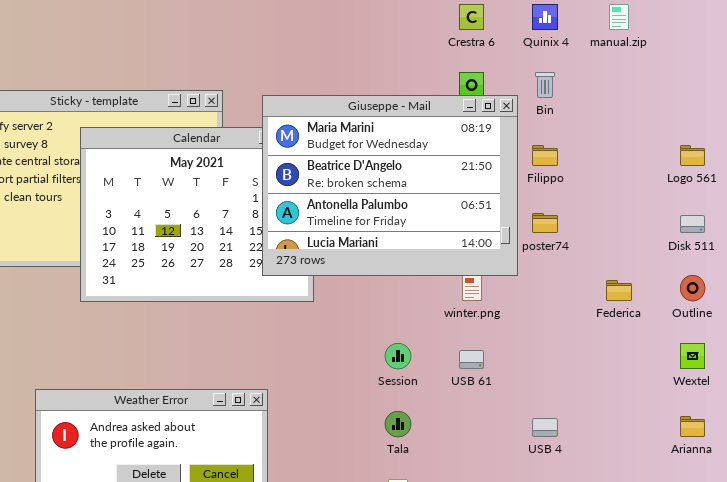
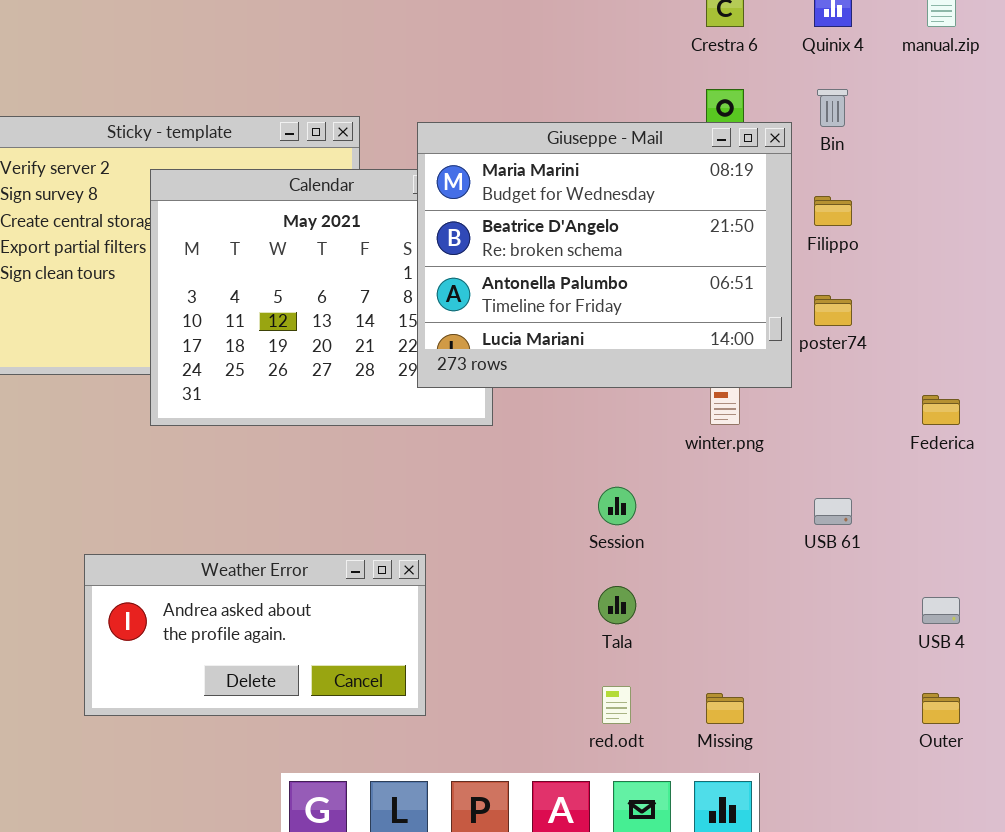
USB 61: [459,350,484,369] -> [814,498,852,525], moved
USB 4: [532,418,558,437] -> [922,597,960,624], moved

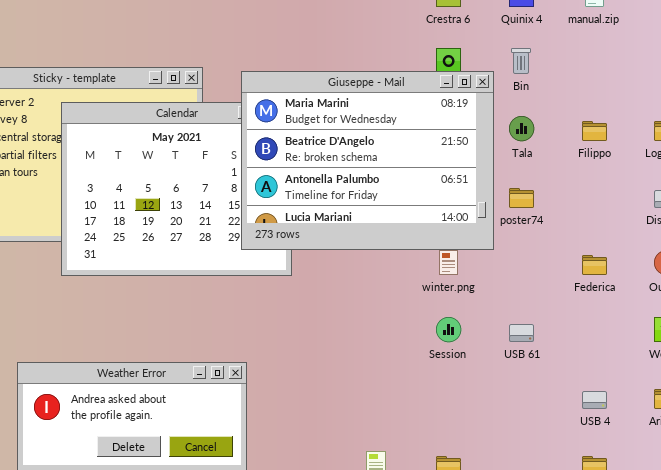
Filippo: [814,196,852,226] -> [582,121,607,141], moved
Session: [598,487,636,525] -> [436,317,461,342], moved
Tala: [598,586,636,624] -> [509,116,534,141], moved

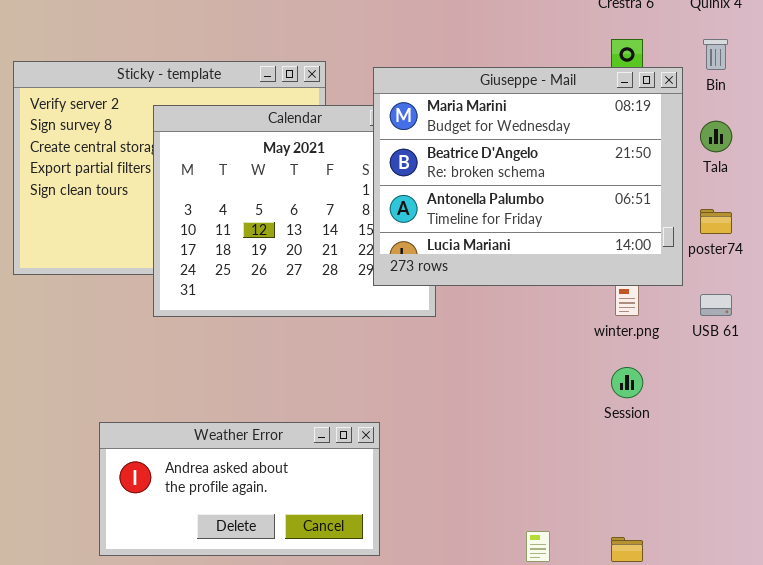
USB 61: [509,324,534,342] -> [700,294,732,316], moved

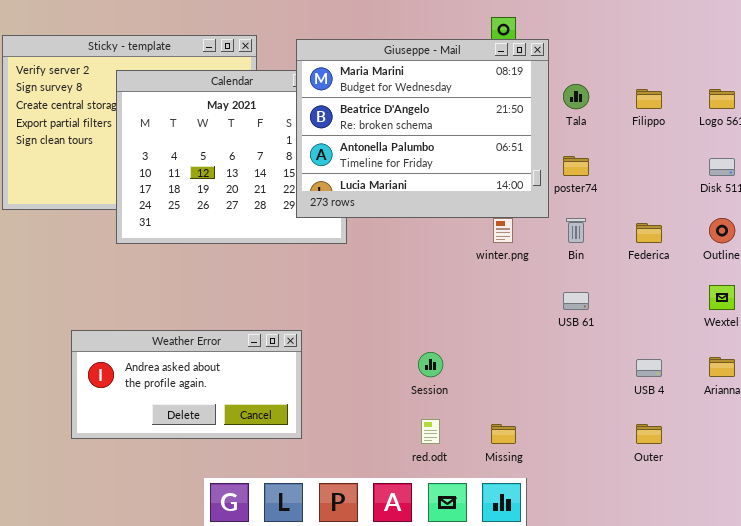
Bin: [703,39,728,70] -> [566,218,586,243], moved
USB 61: [700,294,732,316] -> [563,292,589,310], moved
Session: [611,367,643,398] -> [418,352,443,377], moved

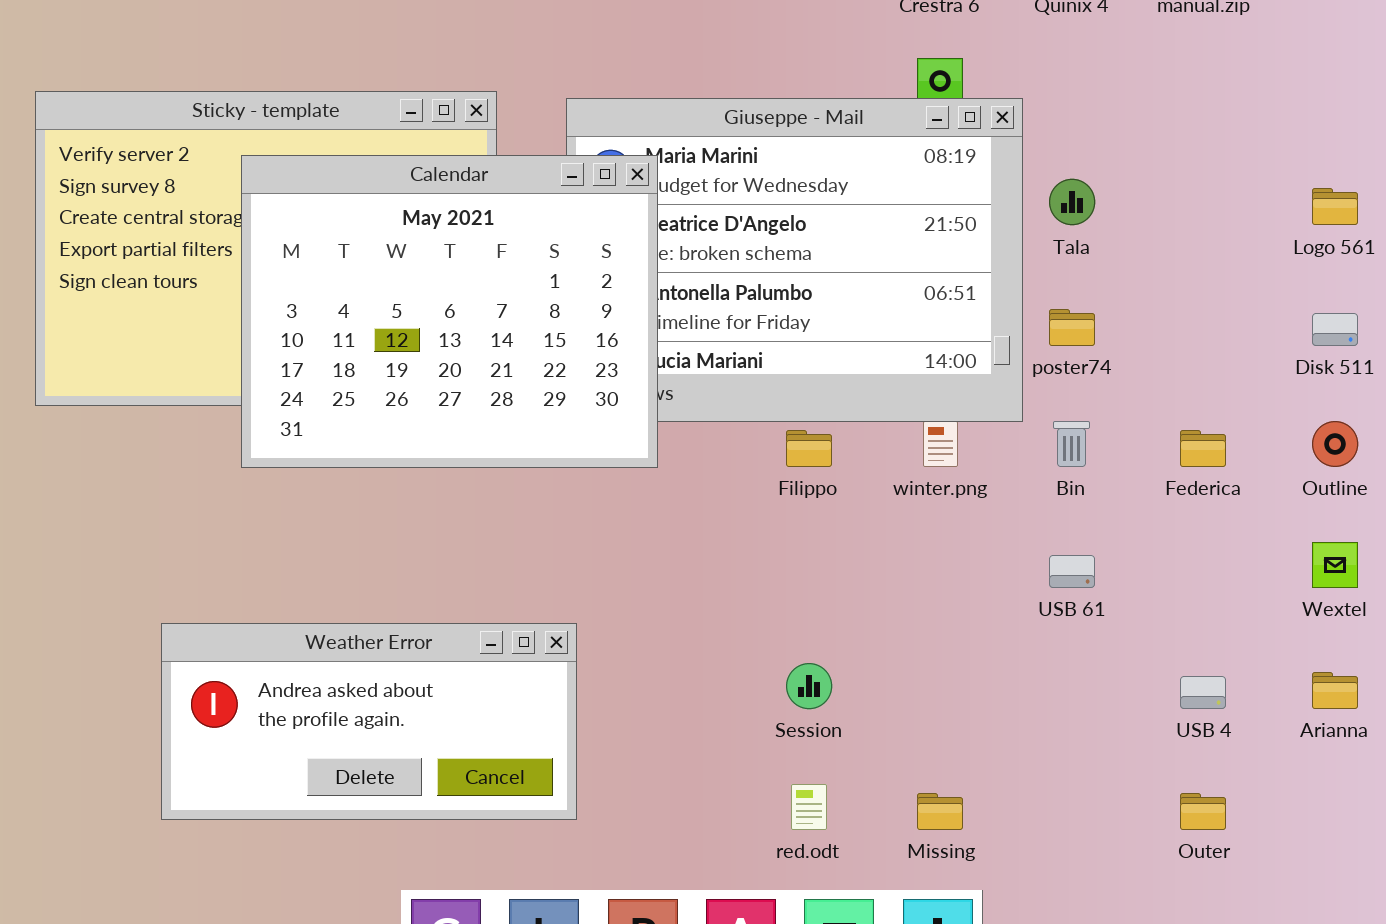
Calendar: [116,70,347,244] -> [241,155,658,468], raised
Filippo: [636,89,662,109] -> [786,430,832,467], moved

